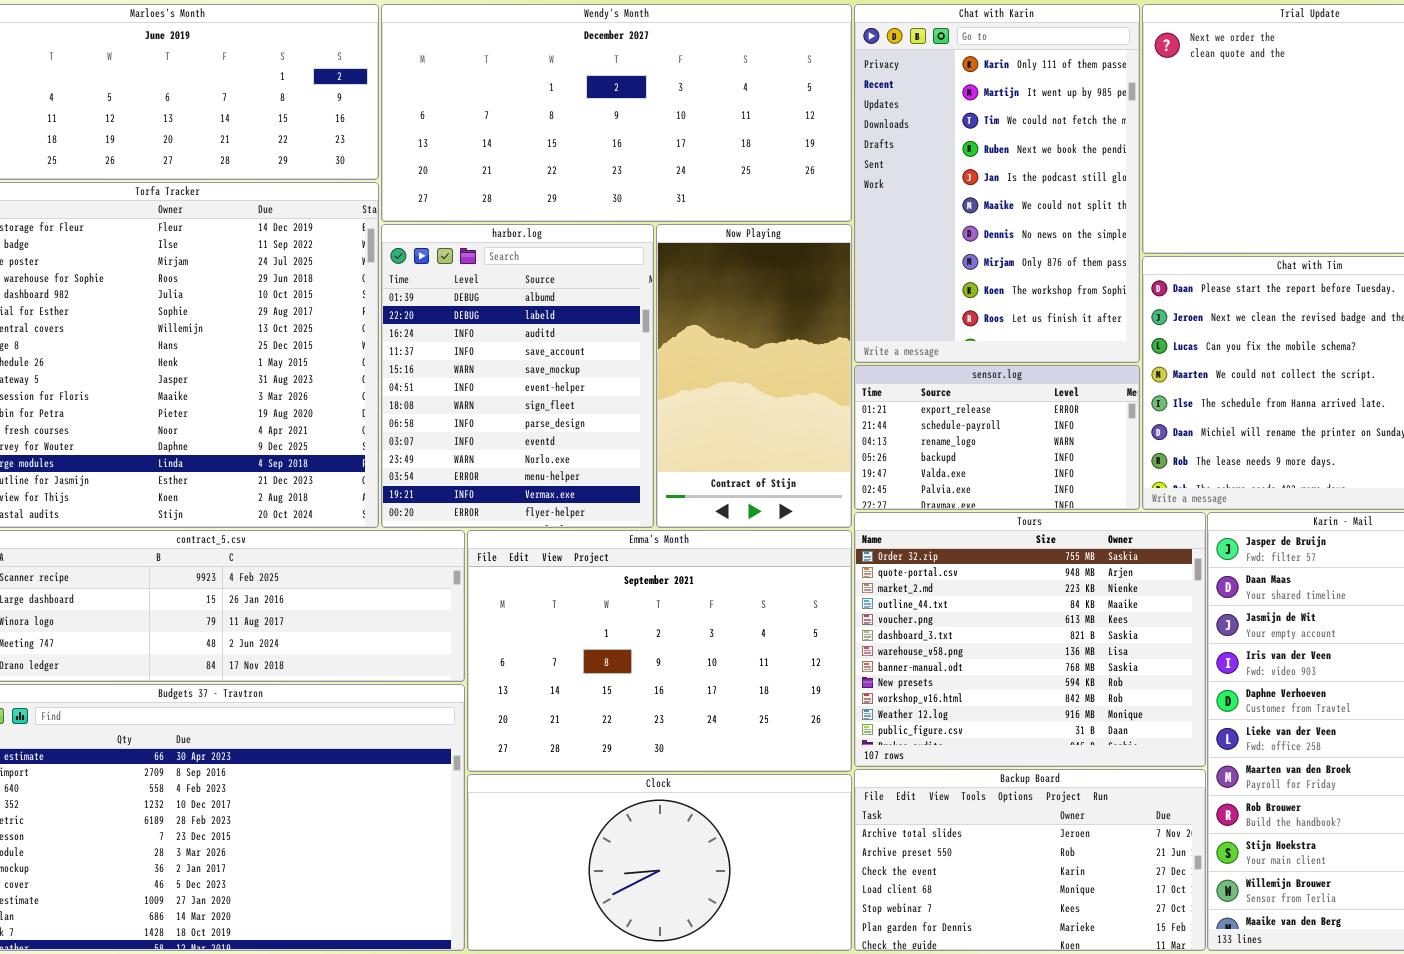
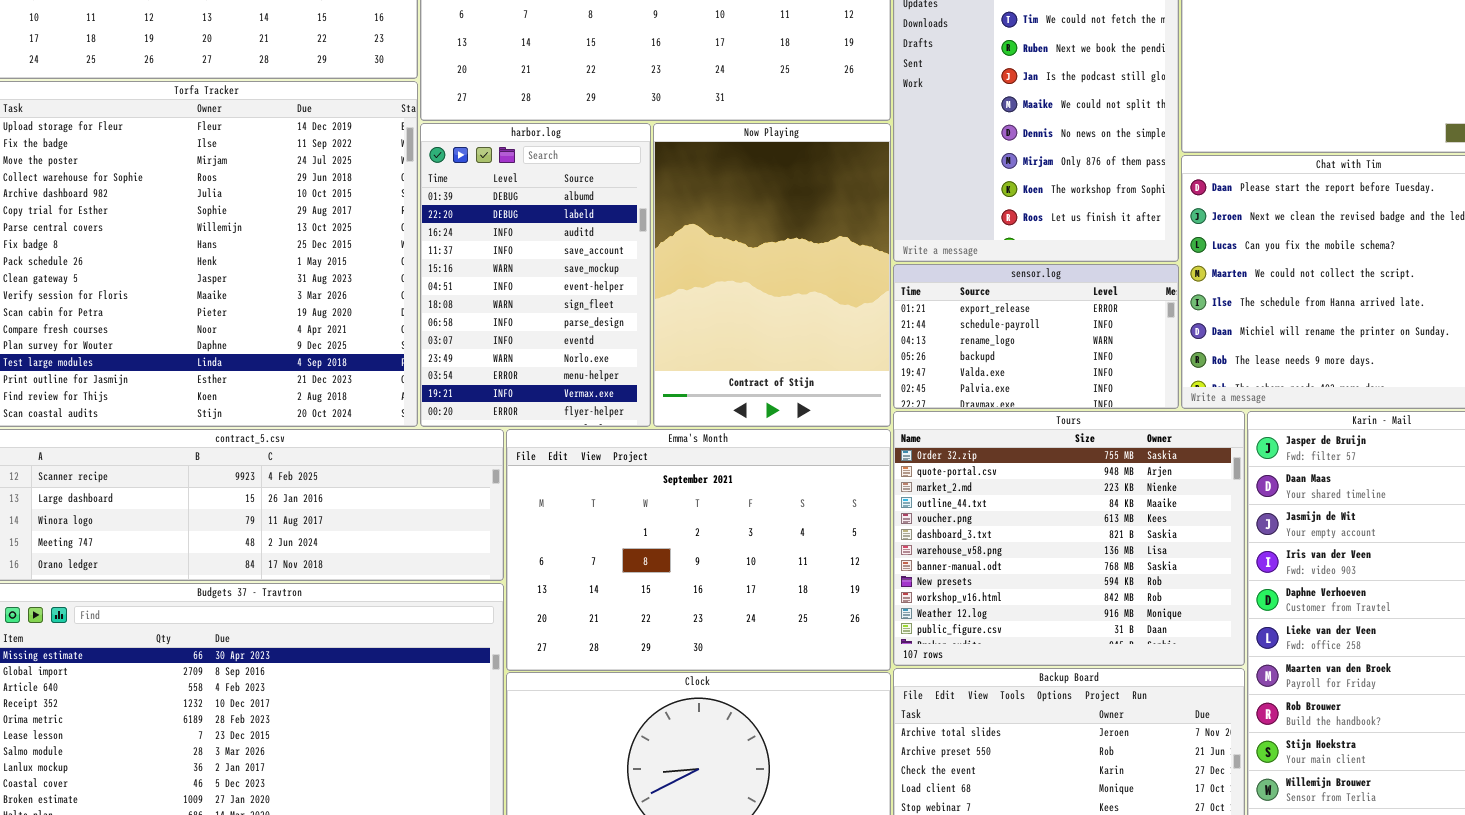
harbor.log: [381,224,654,528] -> [420,123,651,427], resized
Now Playing: [656,224,852,528] -> [653,123,891,427], resized

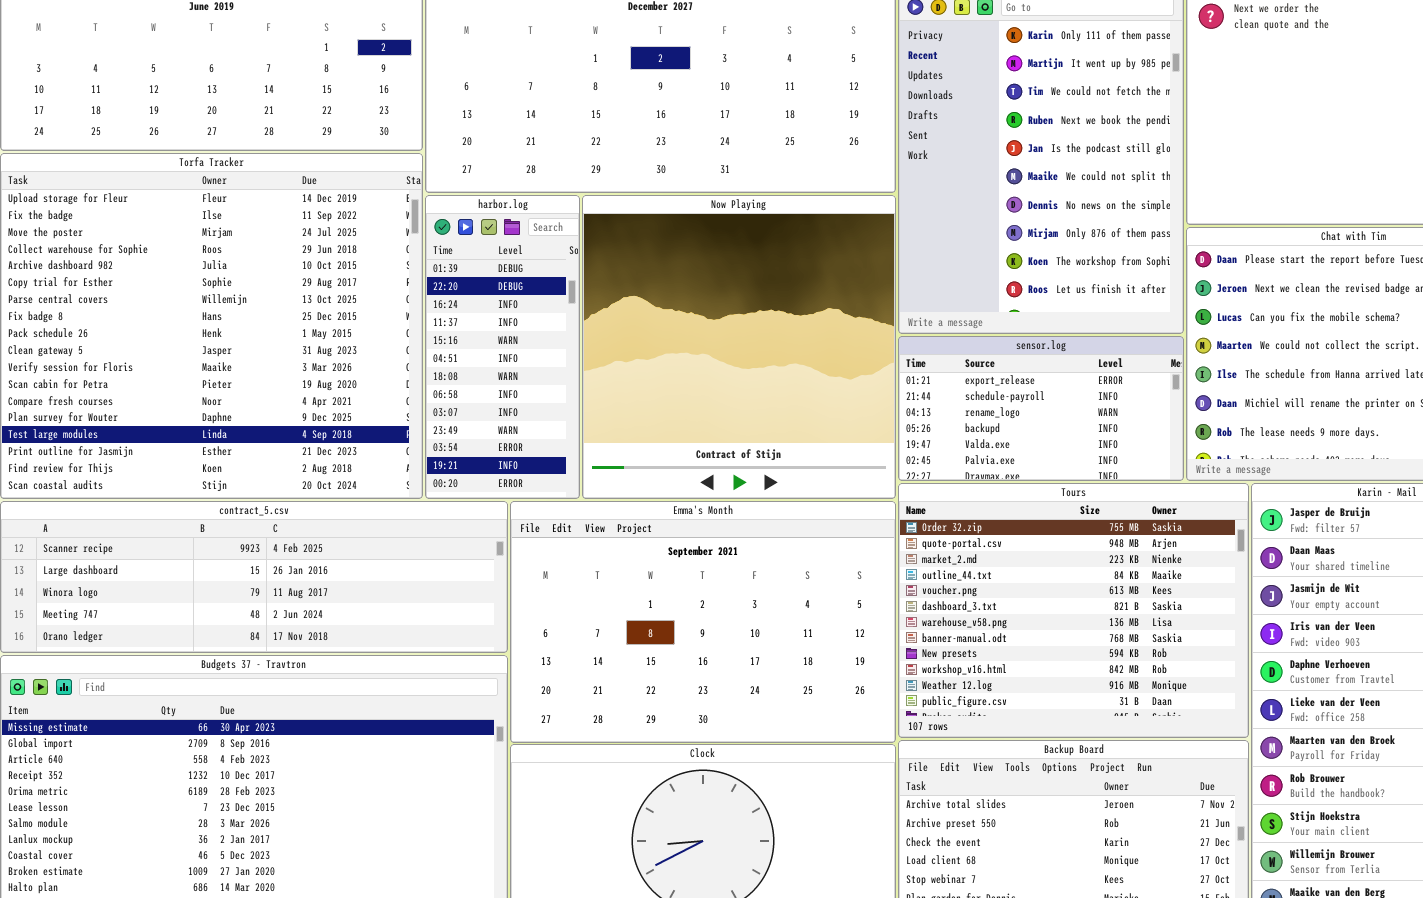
harbor.log: [420,123,651,427] -> [425,195,580,499], resized
Now Playing: [653,123,891,427] -> [582,195,896,499], resized

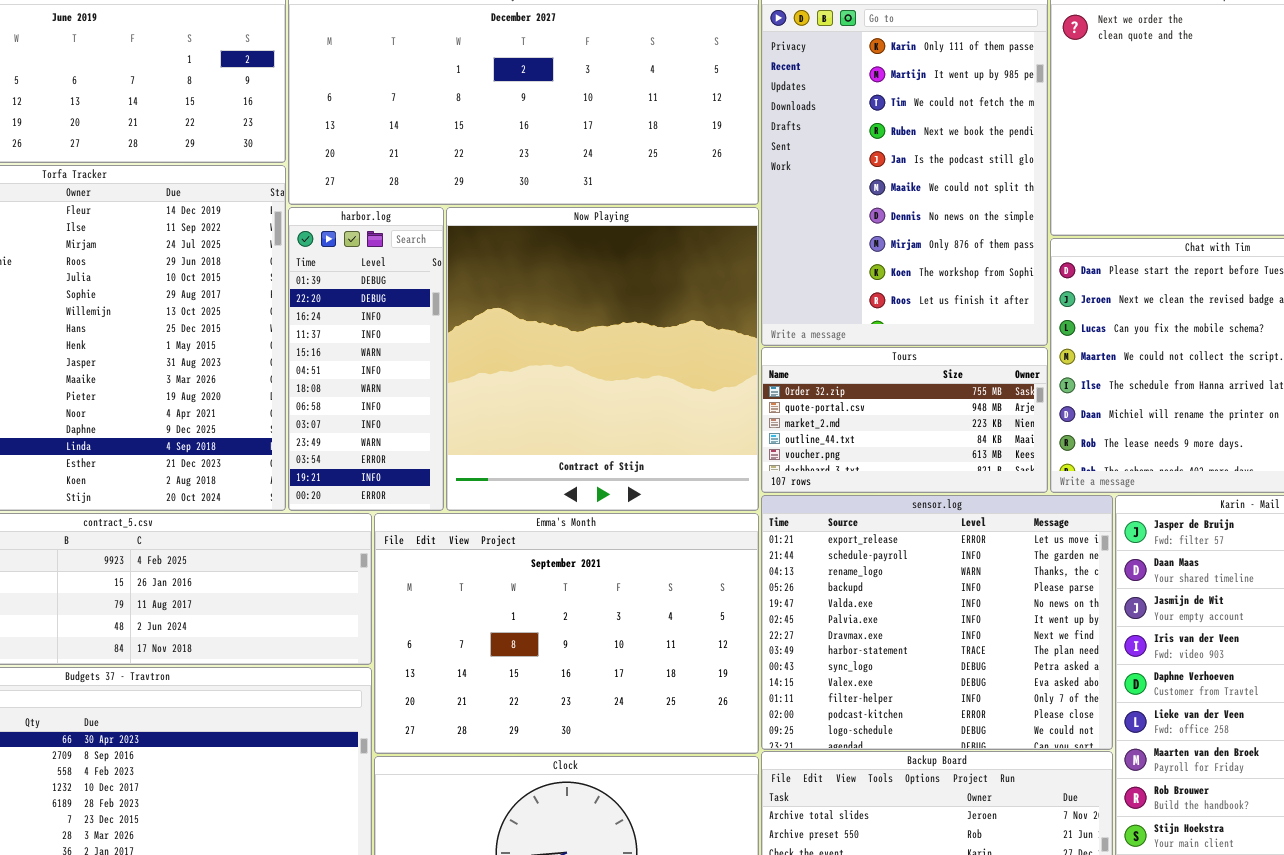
sensor.log: [898,336,1184,481] -> [761,495,1113,750], moved, resized
Tours: [898,483,1249,738] -> [761,347,1048,493], moved, resized

